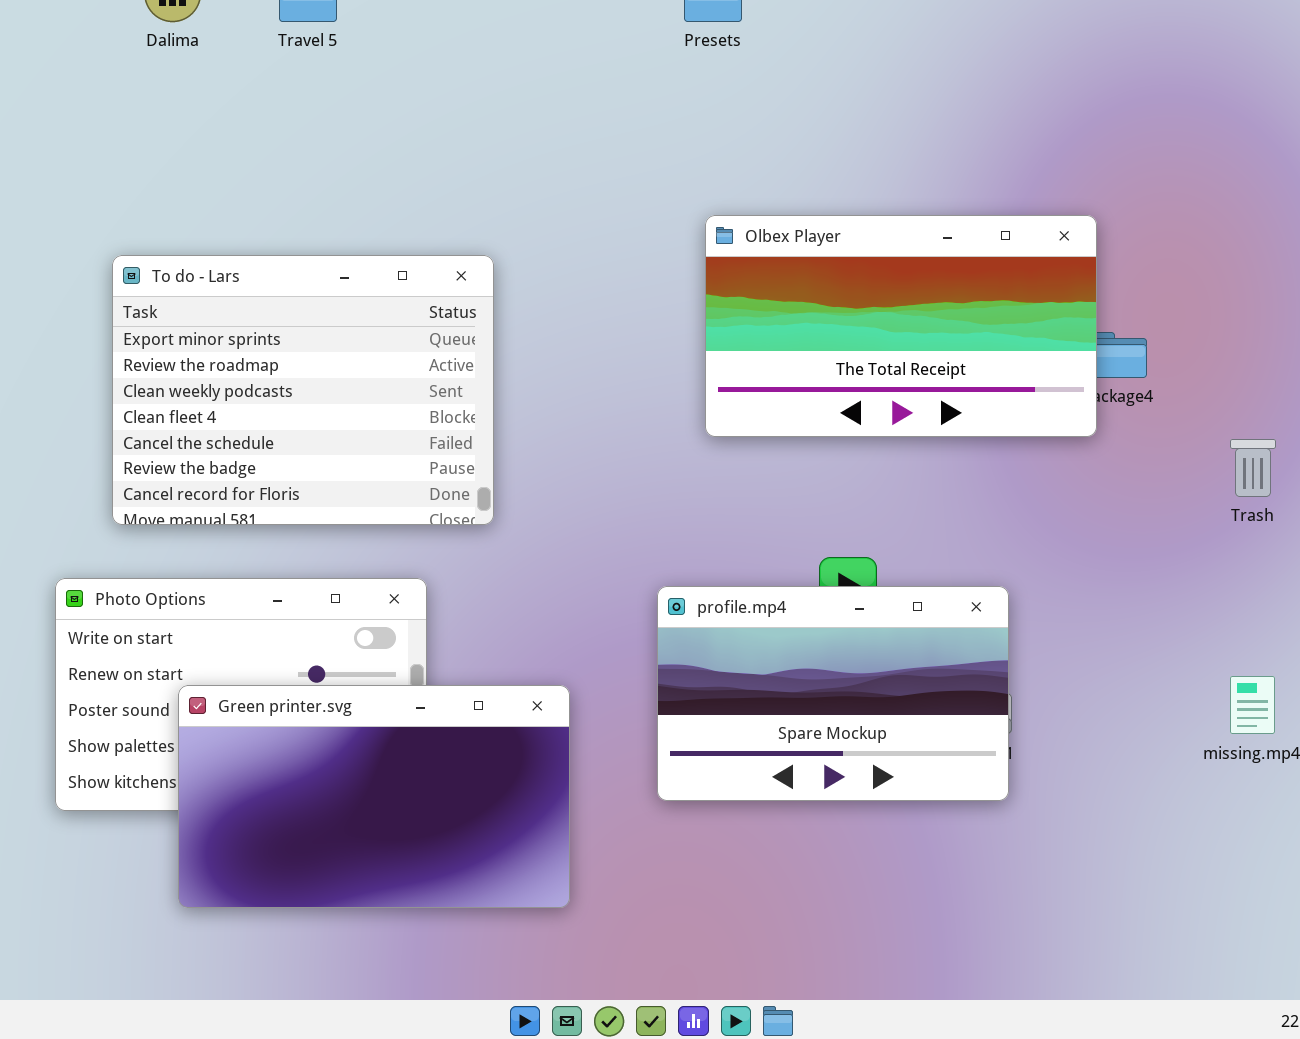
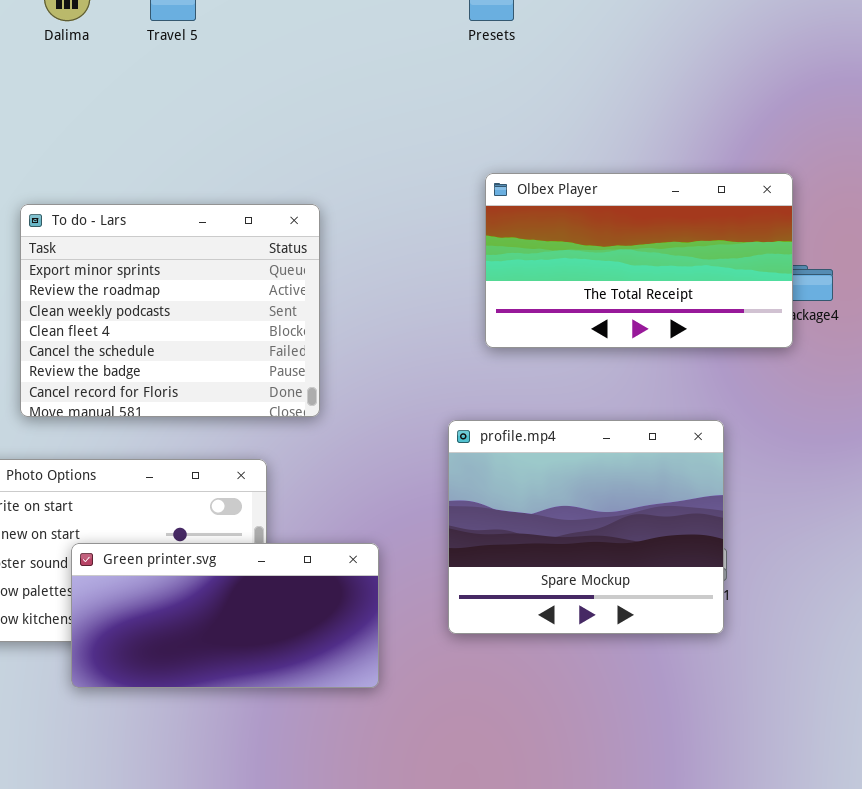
profile.mp4: [657,586,1009,801] -> [448,420,724,634], resized
Green printer.svg: [178,685,570,908] -> [71,543,379,688], resized

